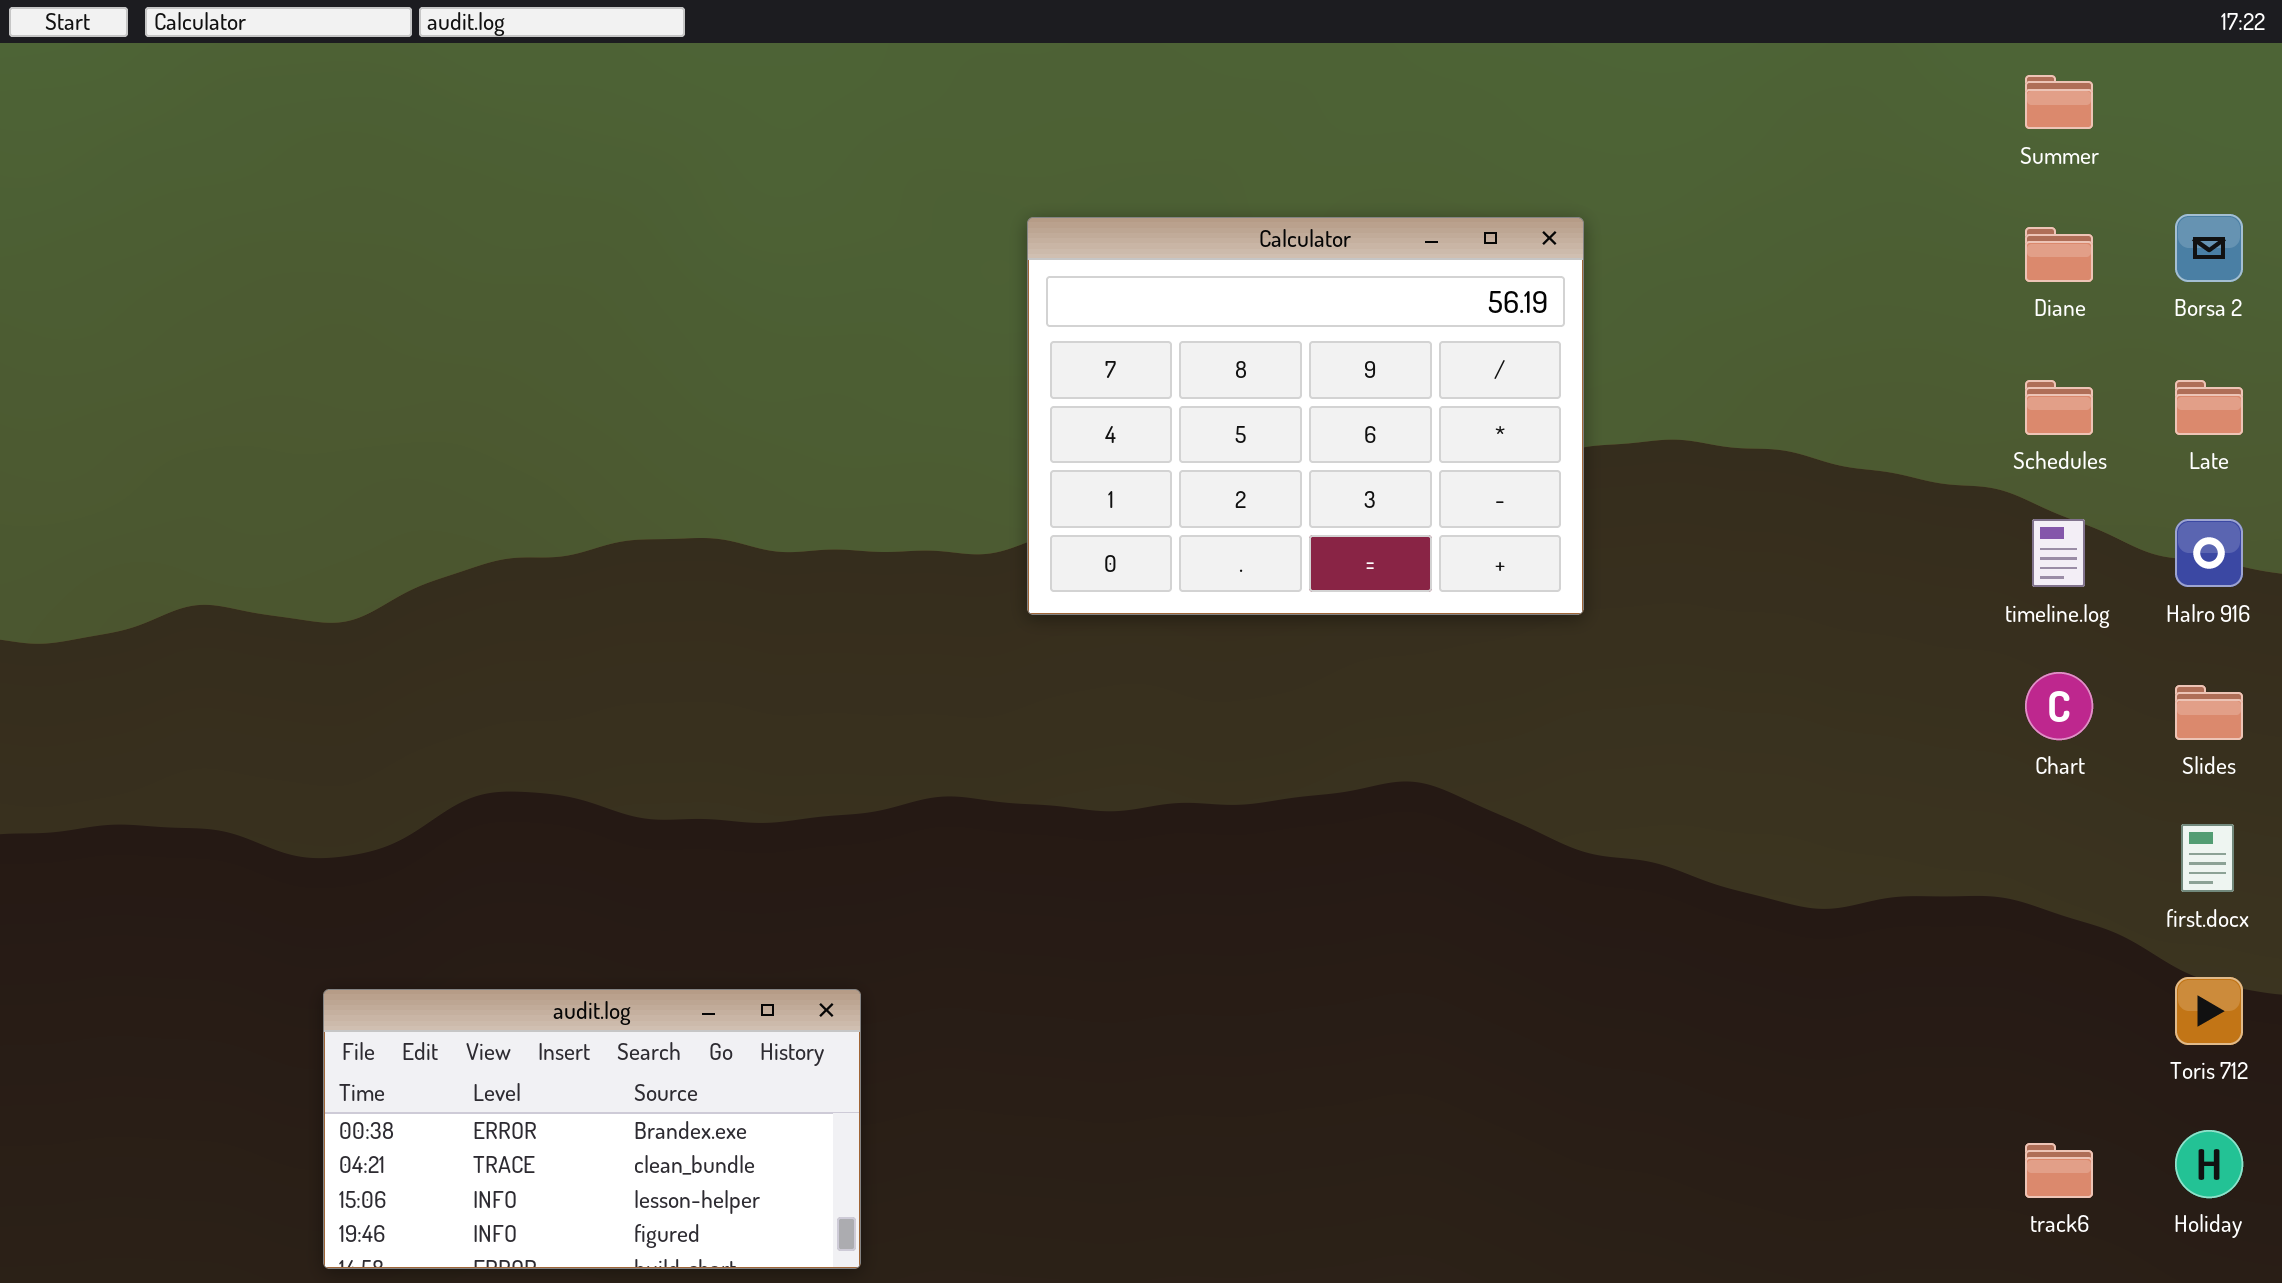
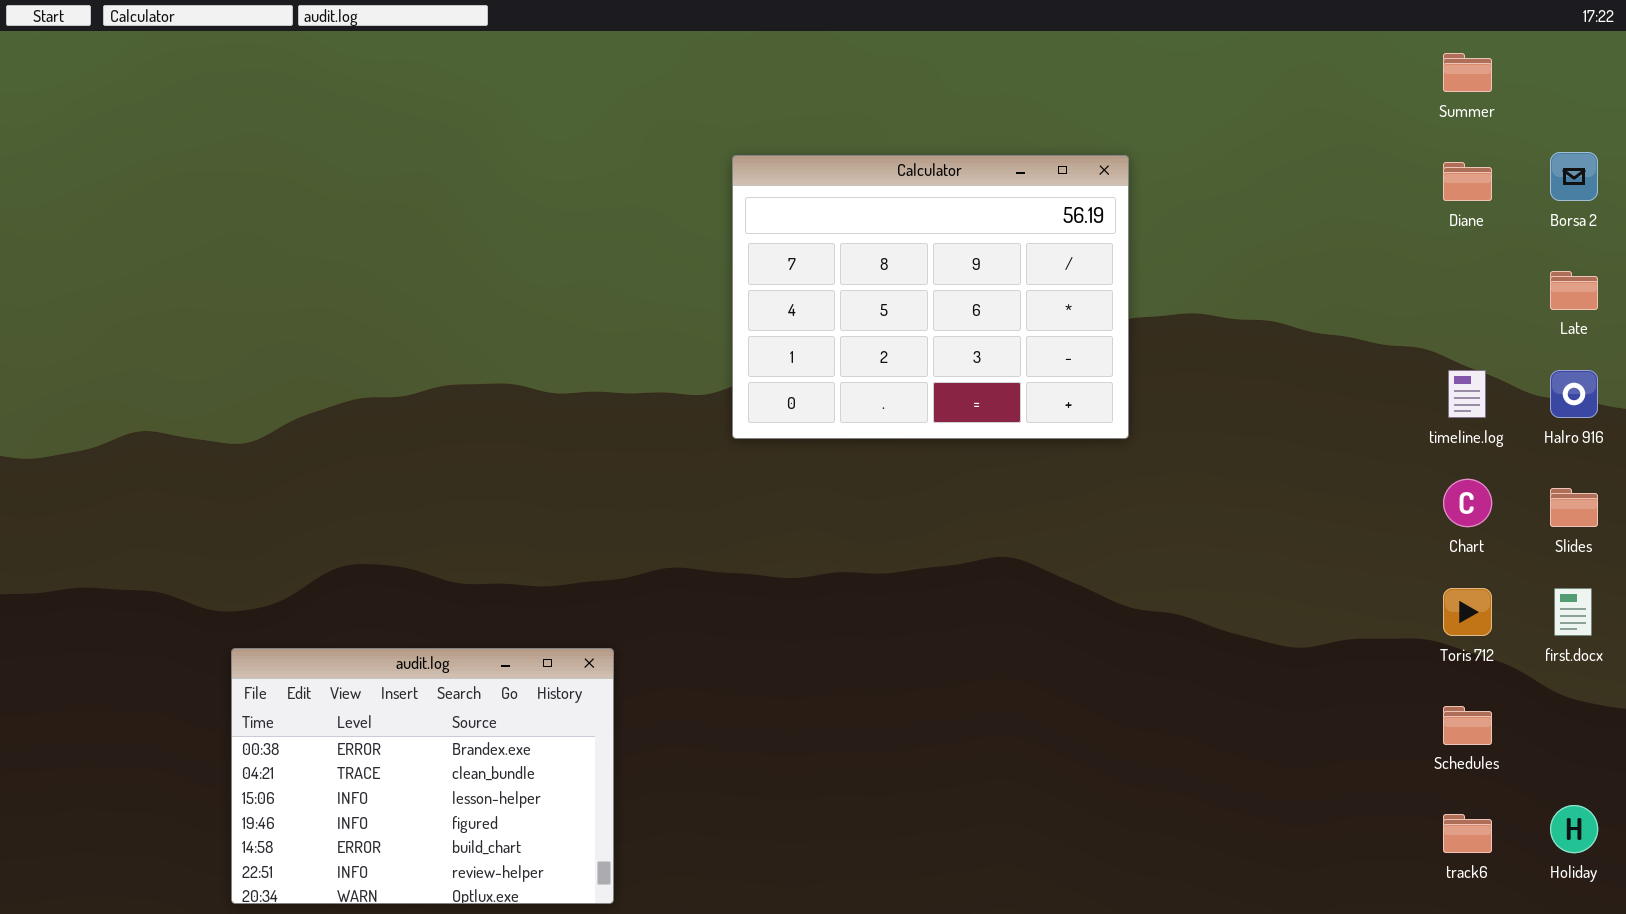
Schedules: [2025,380,2093,435] -> [1443,706,1492,745], moved
Toris 712: [2175,977,2243,1045] -> [1443,588,1492,636], moved
audit.log: [323,989,861,1269] -> [231,648,614,904], resized

